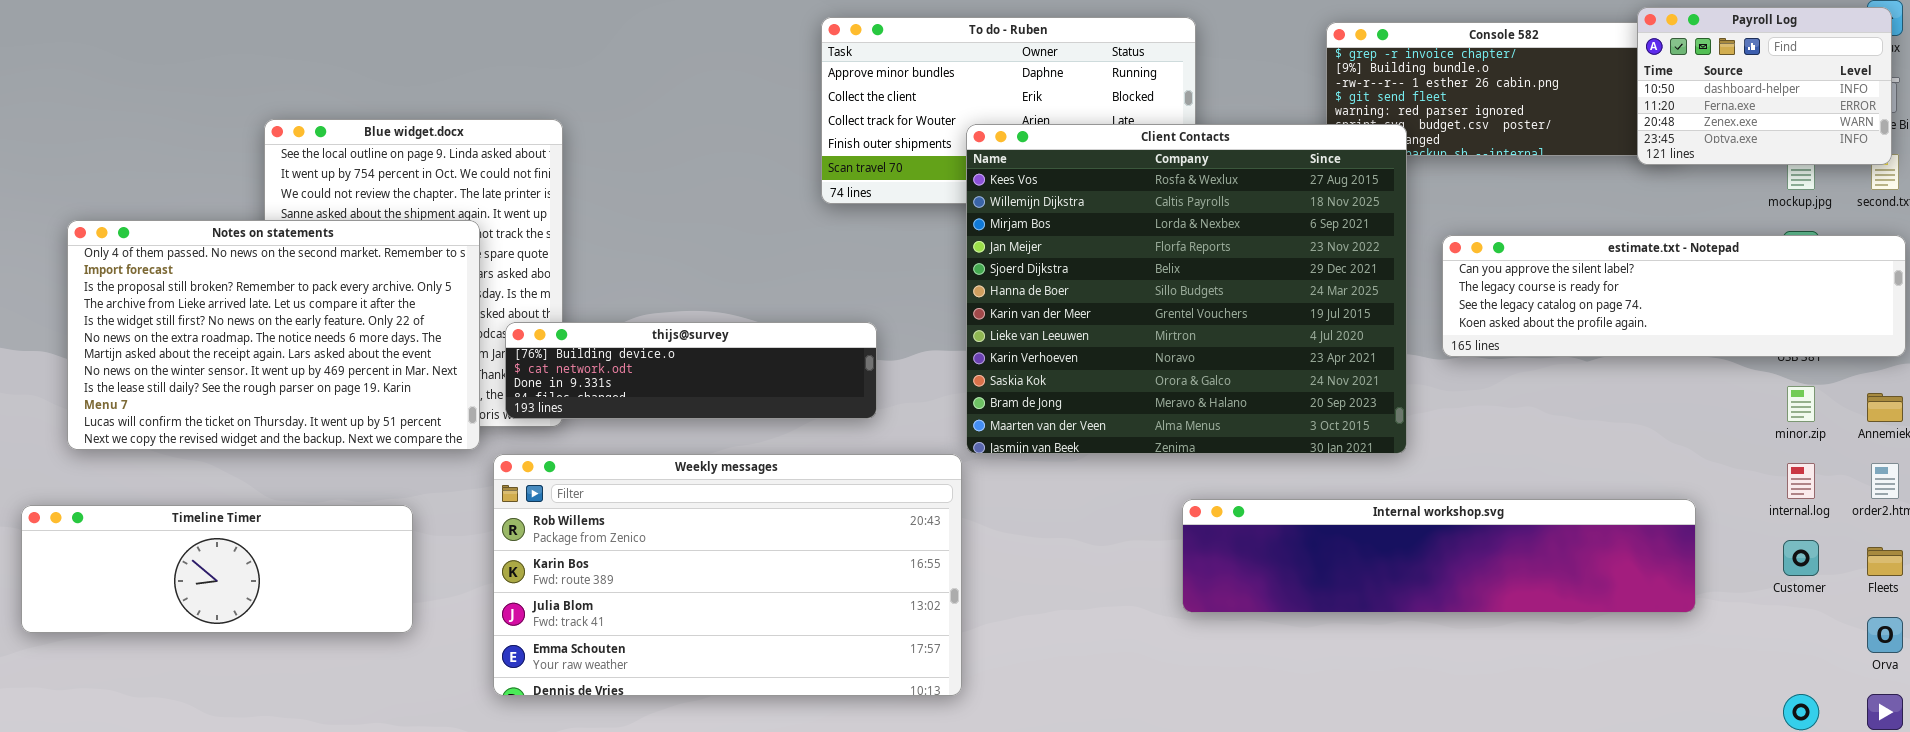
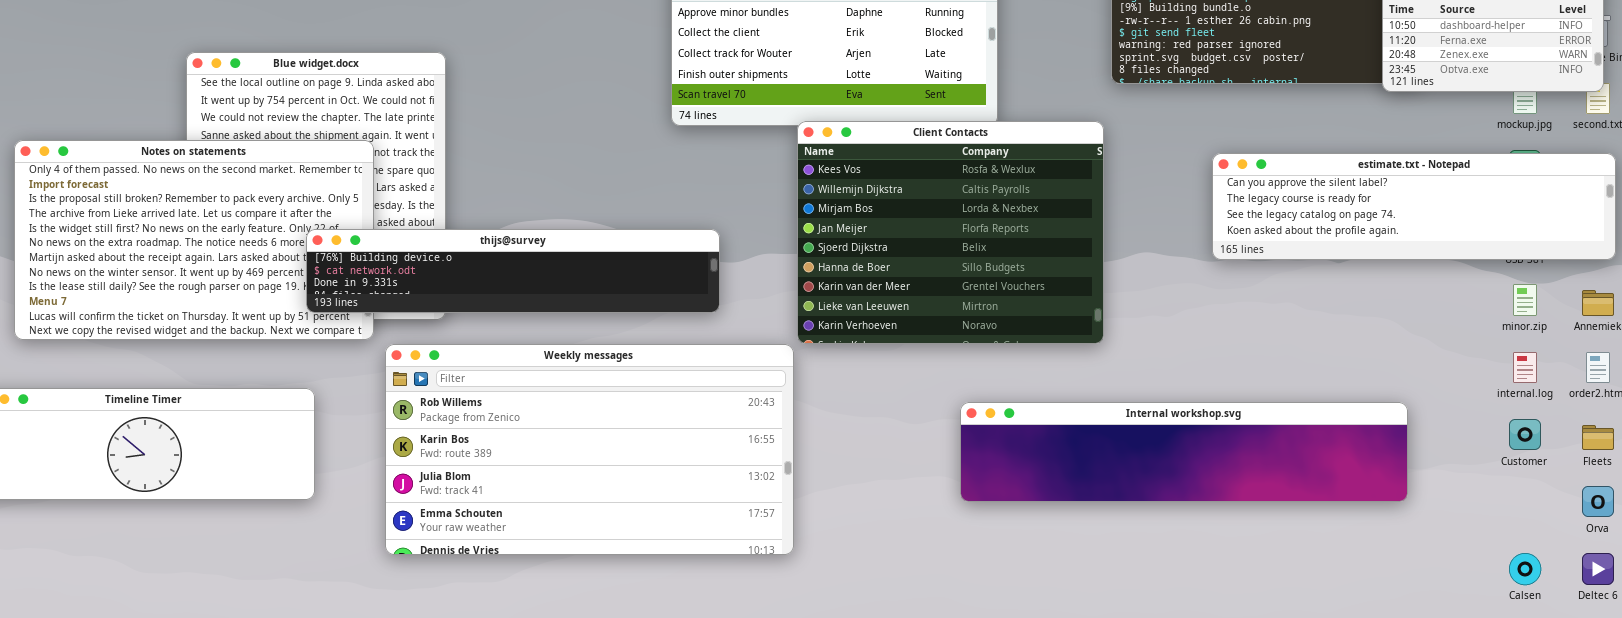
Client Contacts: [966,124,1407,454] -> [797,121,1104,344], resized
thijs@survey: [505,322,877,419] -> [306,229,720,313], resized
Internal workshop.svg: [1182,499,1696,613] -> [960,402,1408,502], moved

